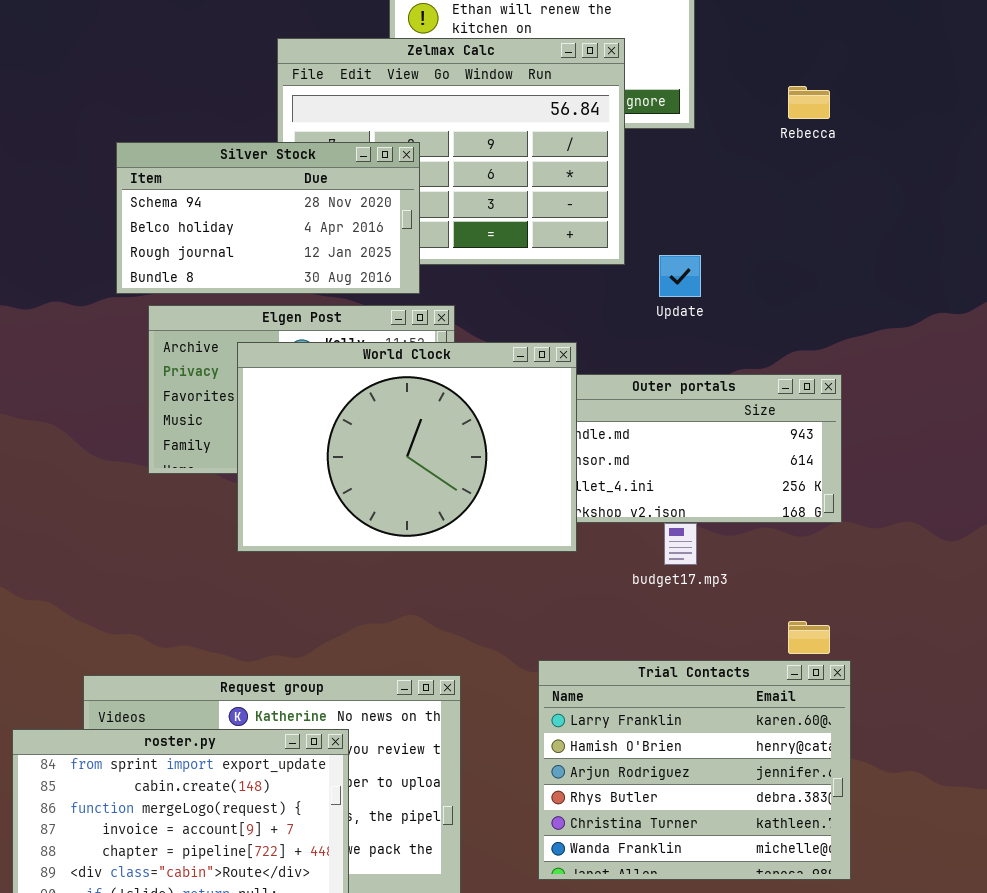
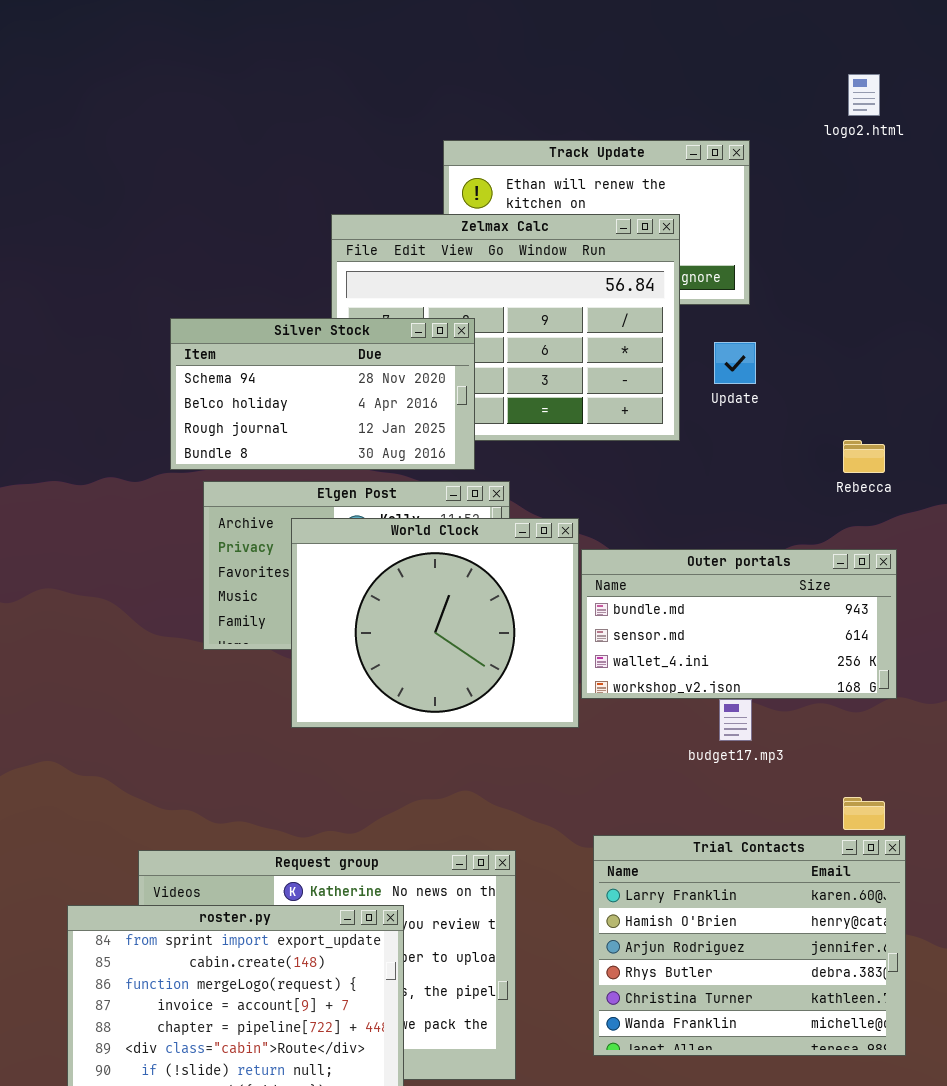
Rebecca: [788,86,830,119] -> [843,440,885,473], moved
Update: [659,255,701,297] -> [714,342,756,384], moved
World Clock: [237,342,577,552] -> [291,518,579,728], resized

